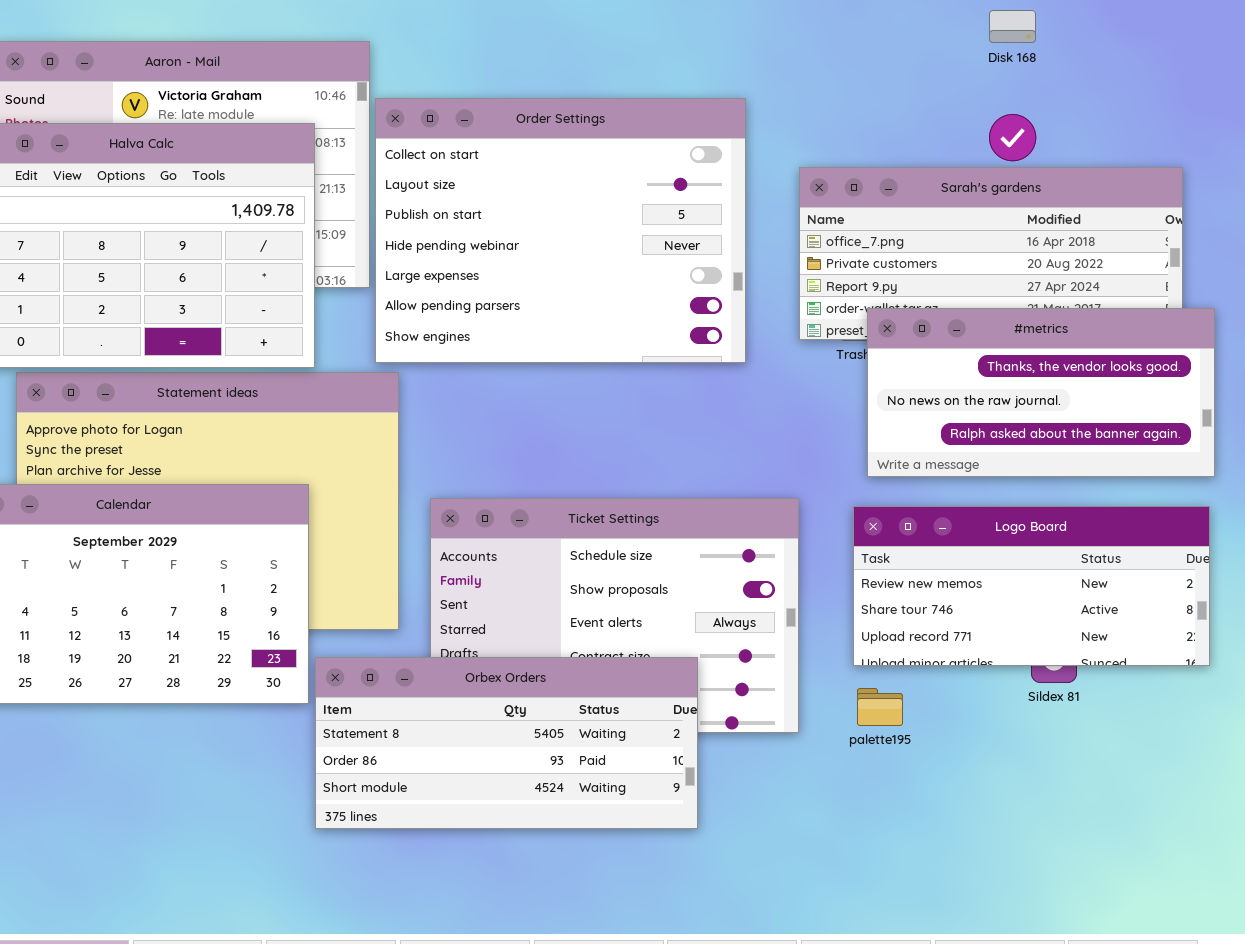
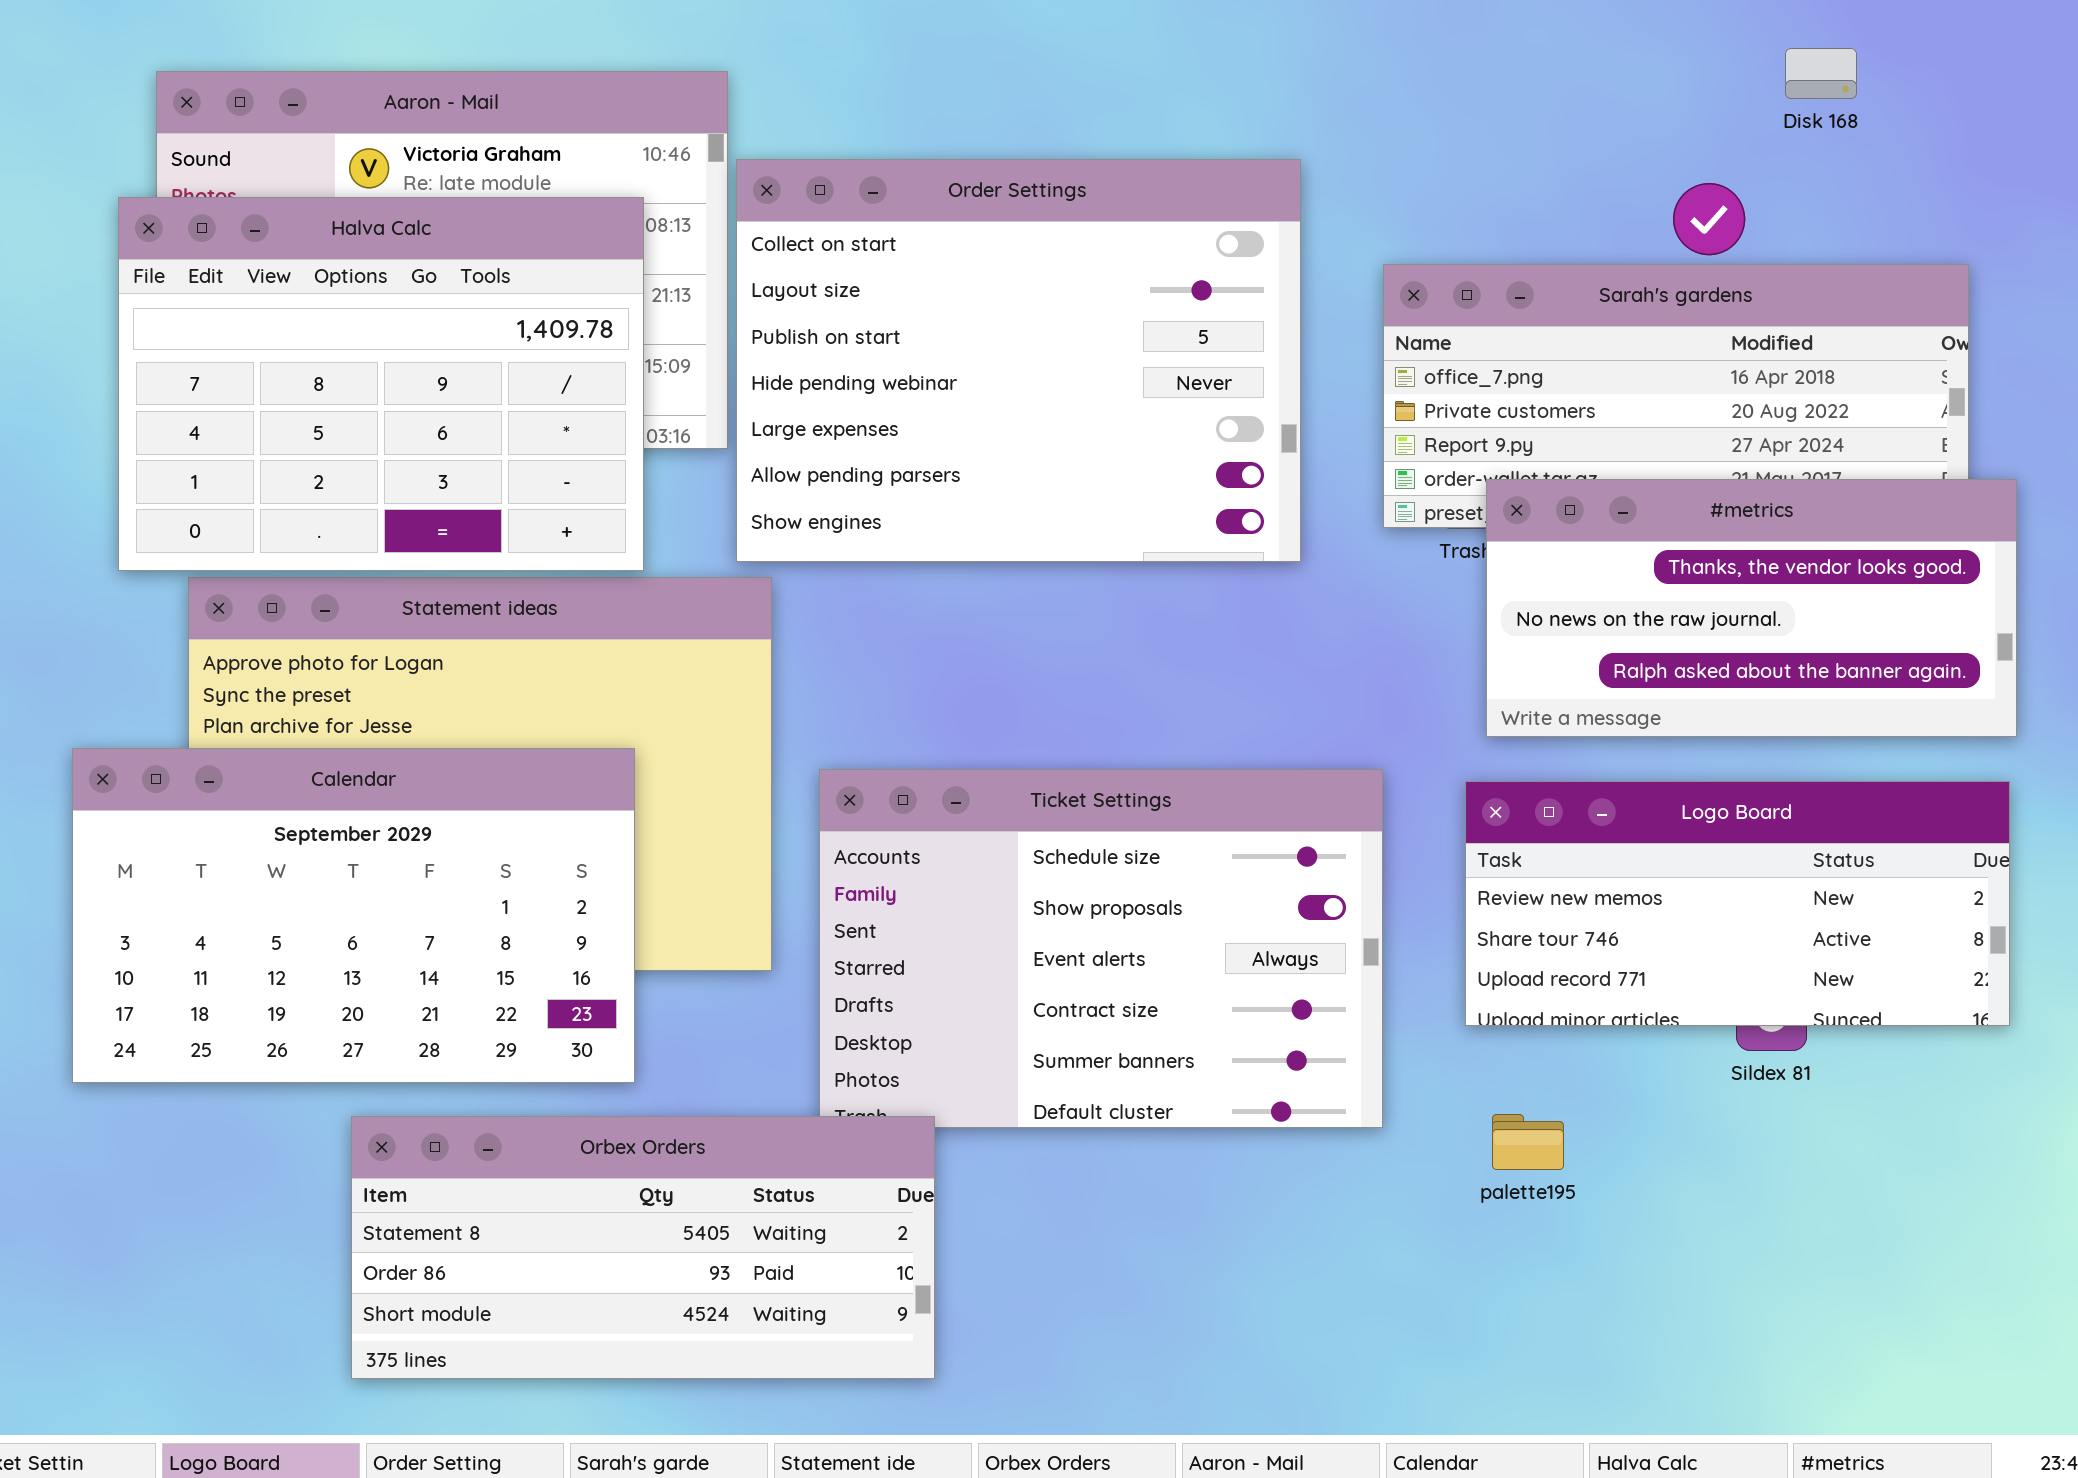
Disk 168: [989,10,1036,43] -> [1785,48,1857,99], moved
Orbex Orders: [315,657,698,829] -> [351,1116,935,1379], moved
palette195: [857,688,903,726] -> [1492,1114,1564,1170], moved

